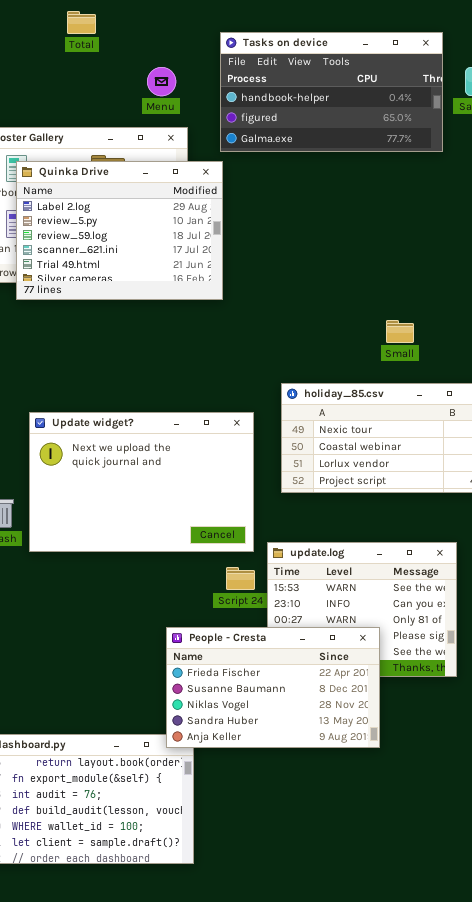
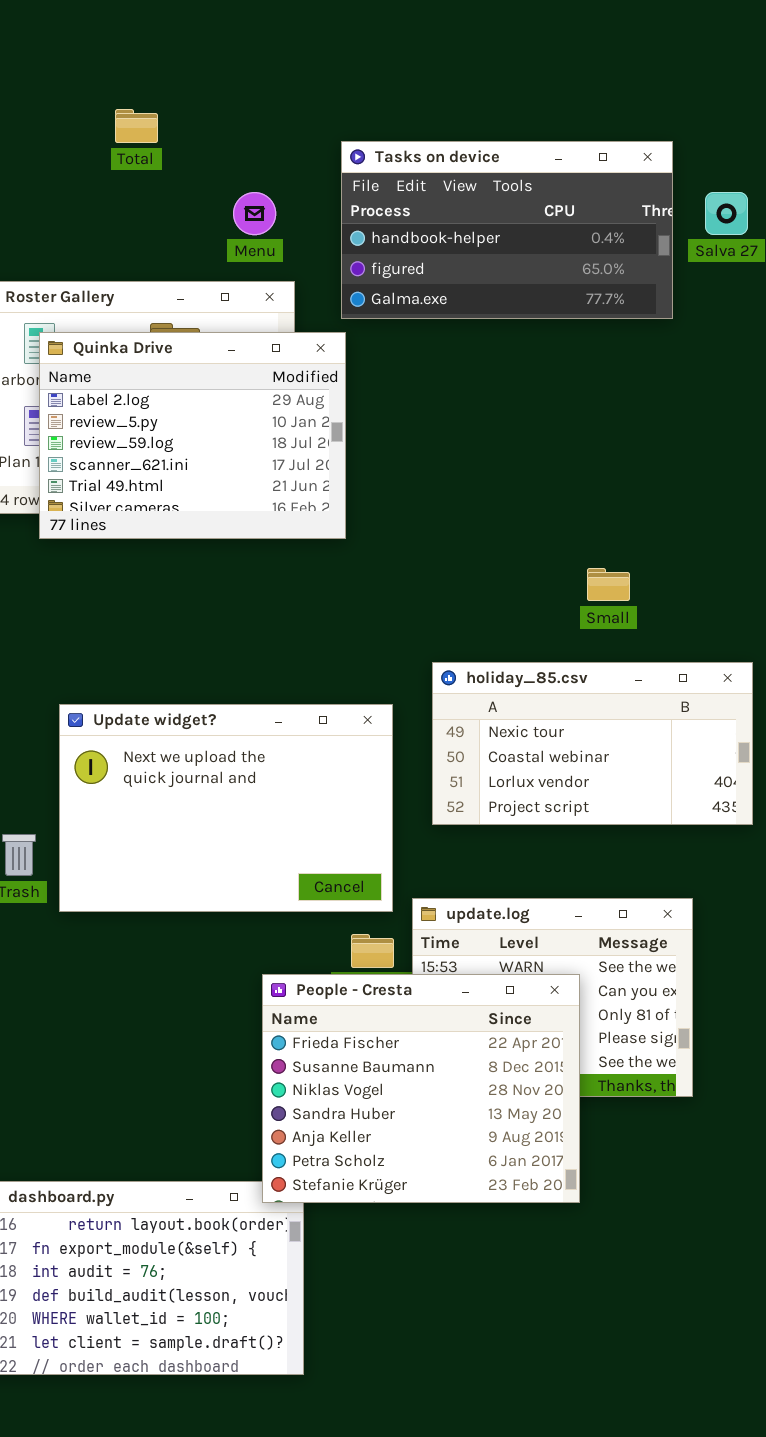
People - Cresta: [166,627,380,748] -> [262,974,580,1203], resized

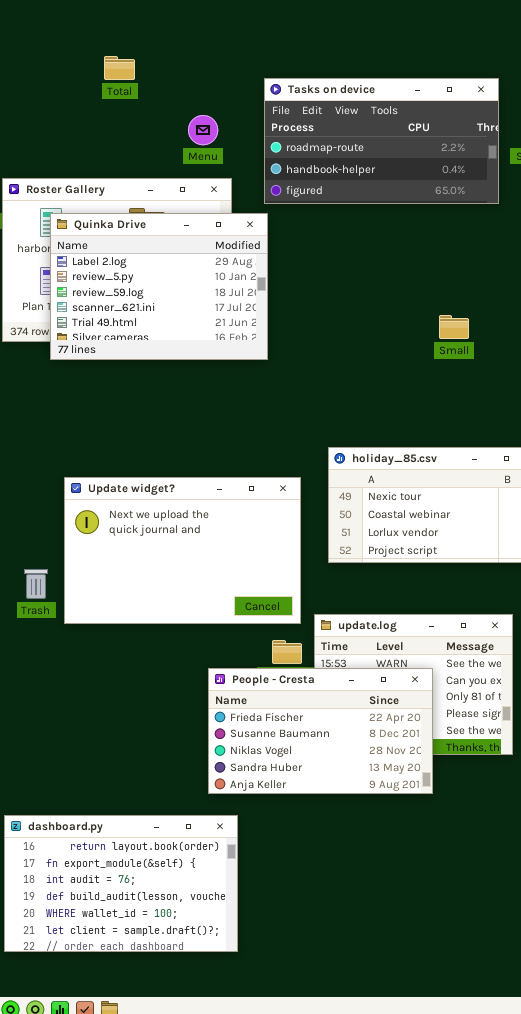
Tasks on device: [341,141,673,319] -> [264,78,499,204], scrolled up 1 row
Small: [587,568,630,601] -> [439,315,469,339], moved
People - Cresta: [262,974,580,1203] -> [208,668,433,794], resized

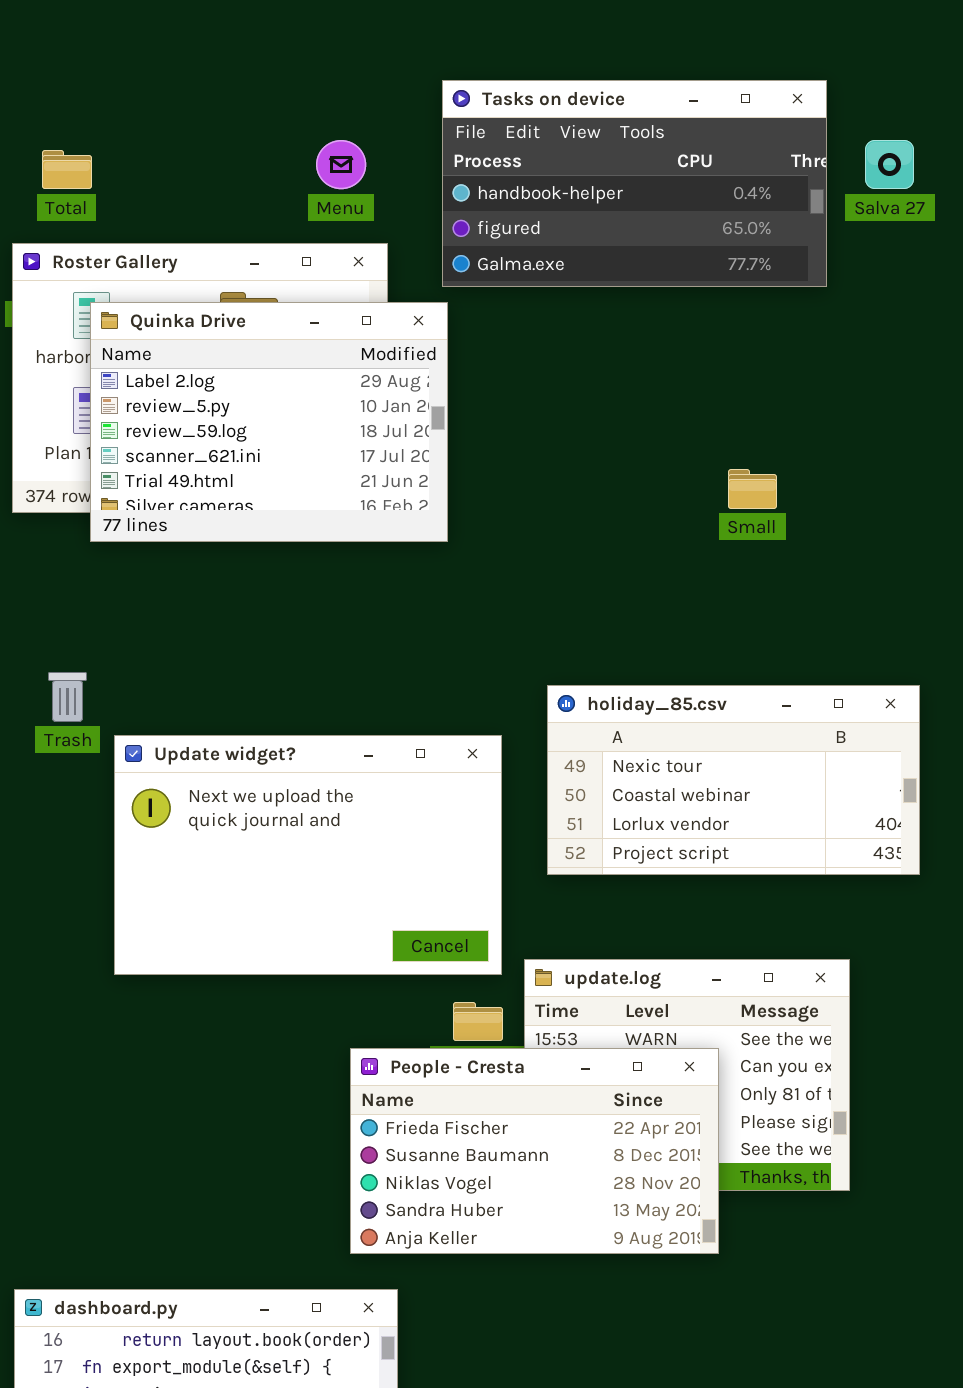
Total: [104,56,135,80] -> [42,150,92,189], moved
Tasks on device: [264,78,499,204] -> [442,80,827,287], scrolled down 1 row
Trash: [24,569,48,599] -> [48,672,87,722], moved

